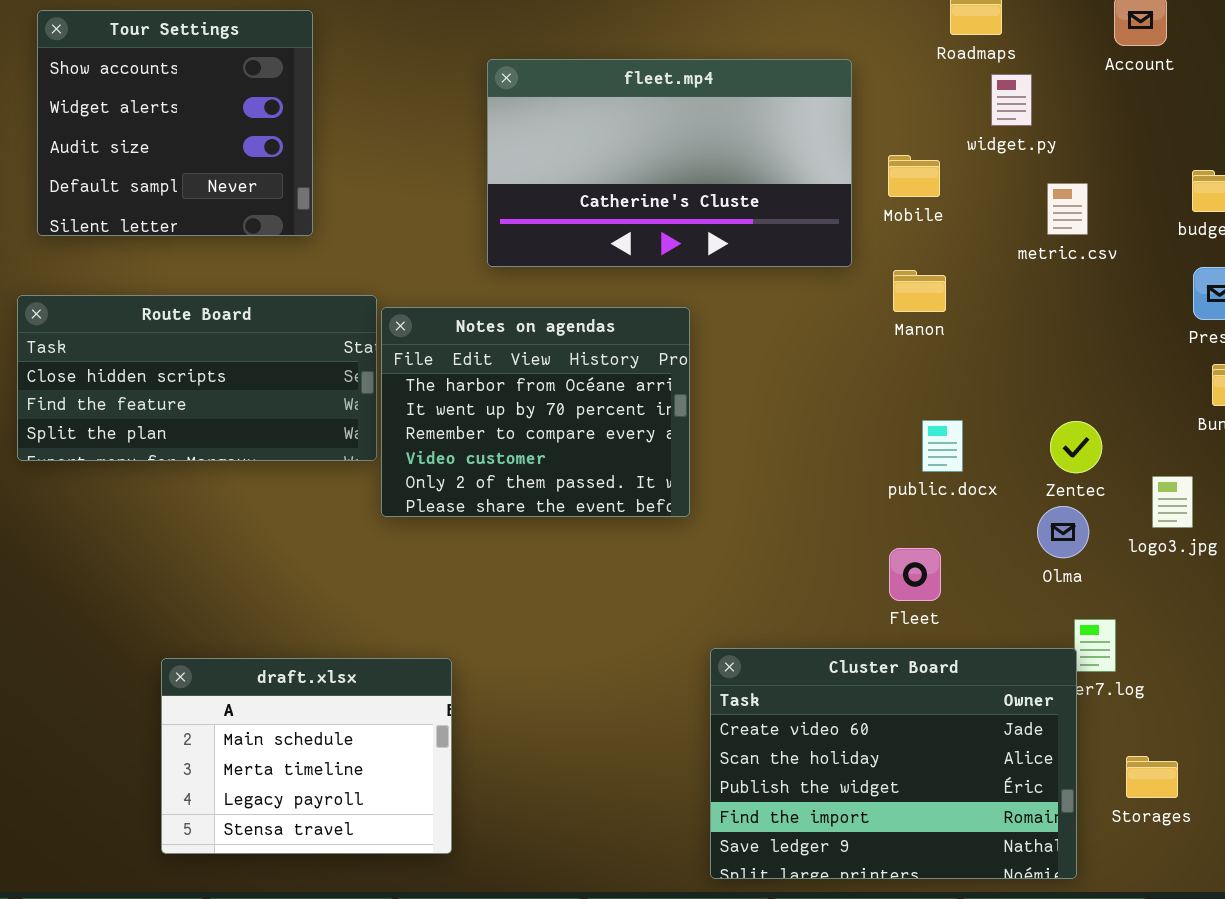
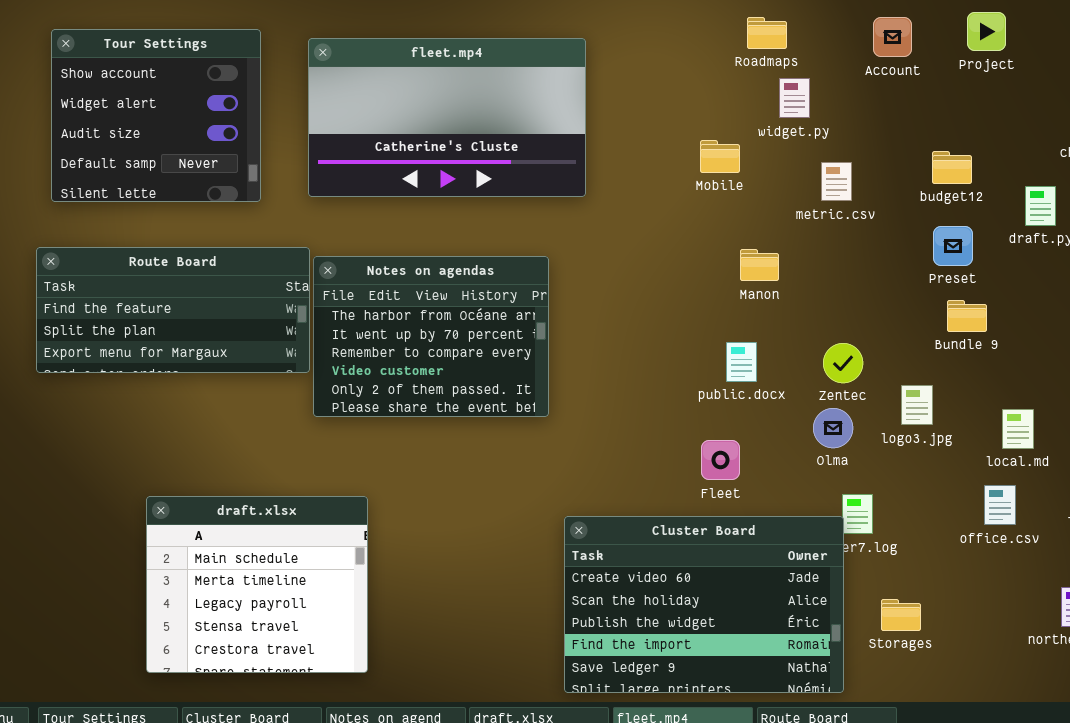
fleet.mp4: [487,59,852,267] -> [308,38,586,197], moved
Manon: [893,270,946,312] -> [740,249,779,281], moved
Route Board: [17,295,377,461] -> [36,247,310,373], scrolled down 1 row
draft.xlsx: [161,658,452,854] -> [146,496,368,673], resized

